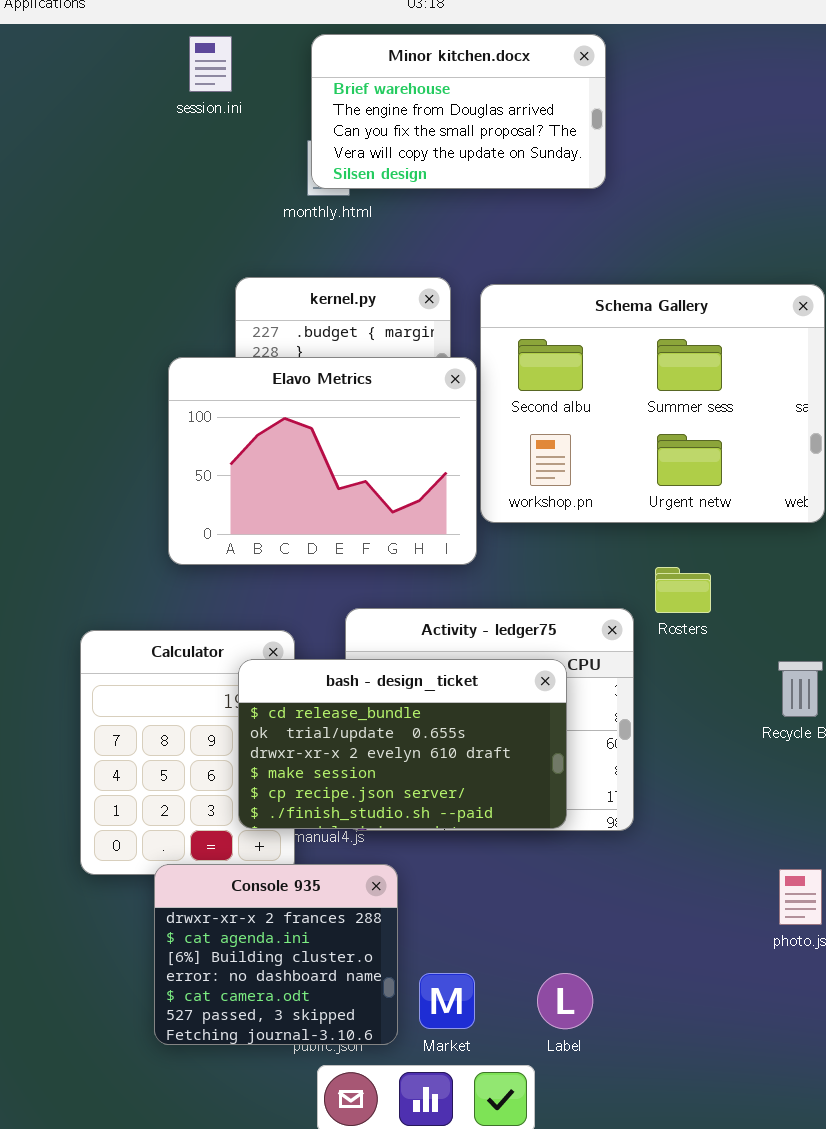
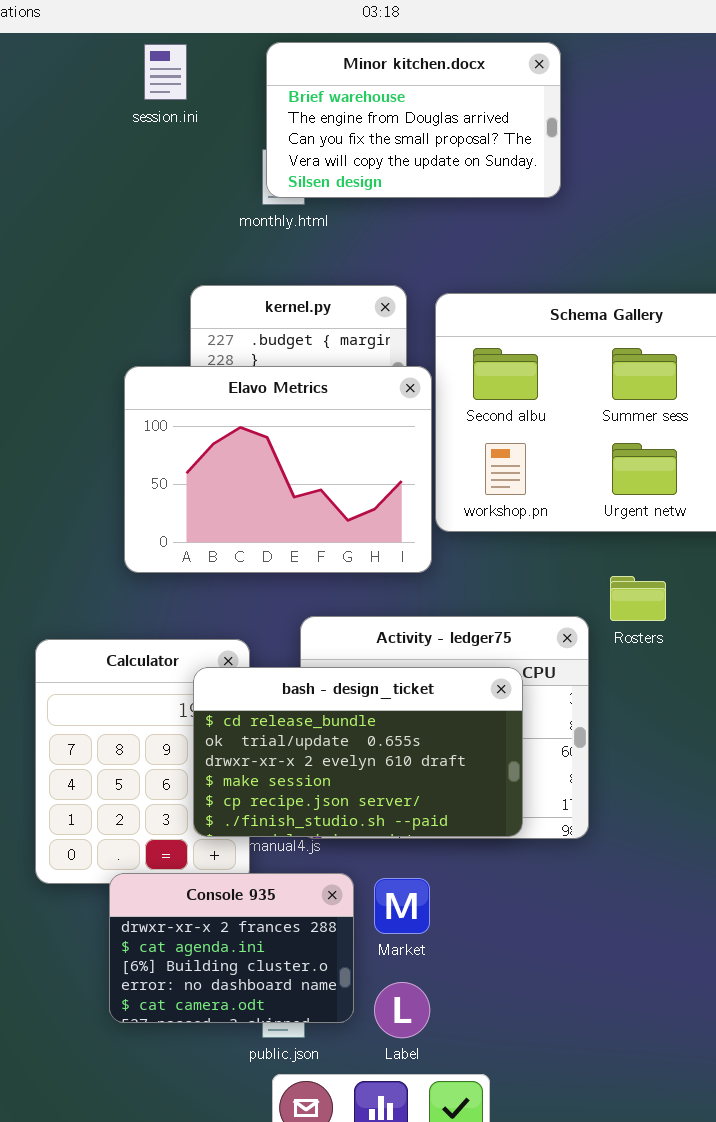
Console 935: [154,864,398,1045] -> [109,873,354,1023], resized
Market: [419,973,475,1029] -> [374,878,430,934], moved
Label: [537,973,593,1029] -> [374,982,430,1038], moved

